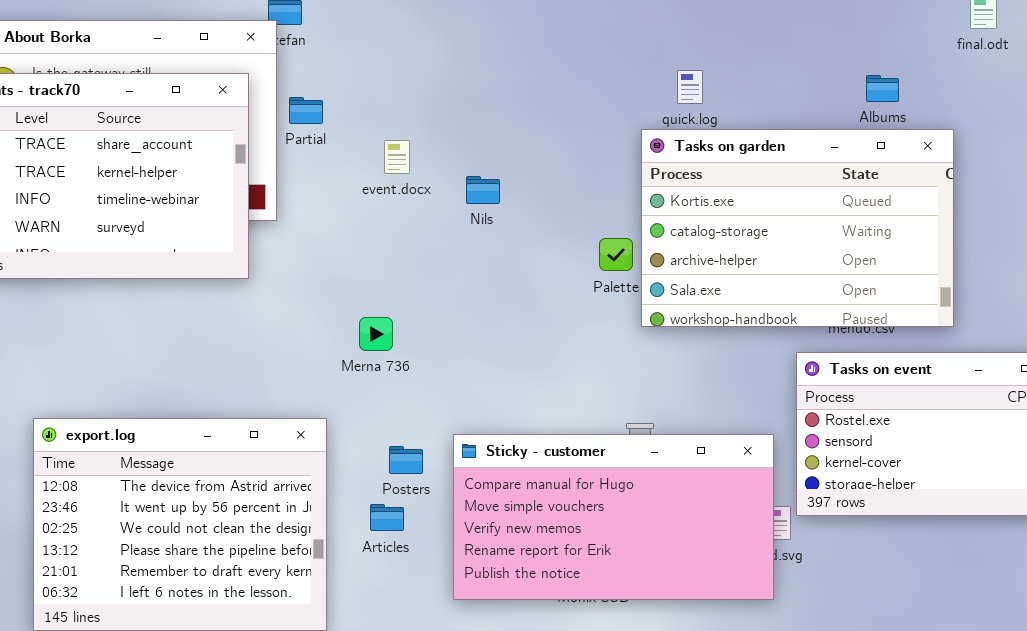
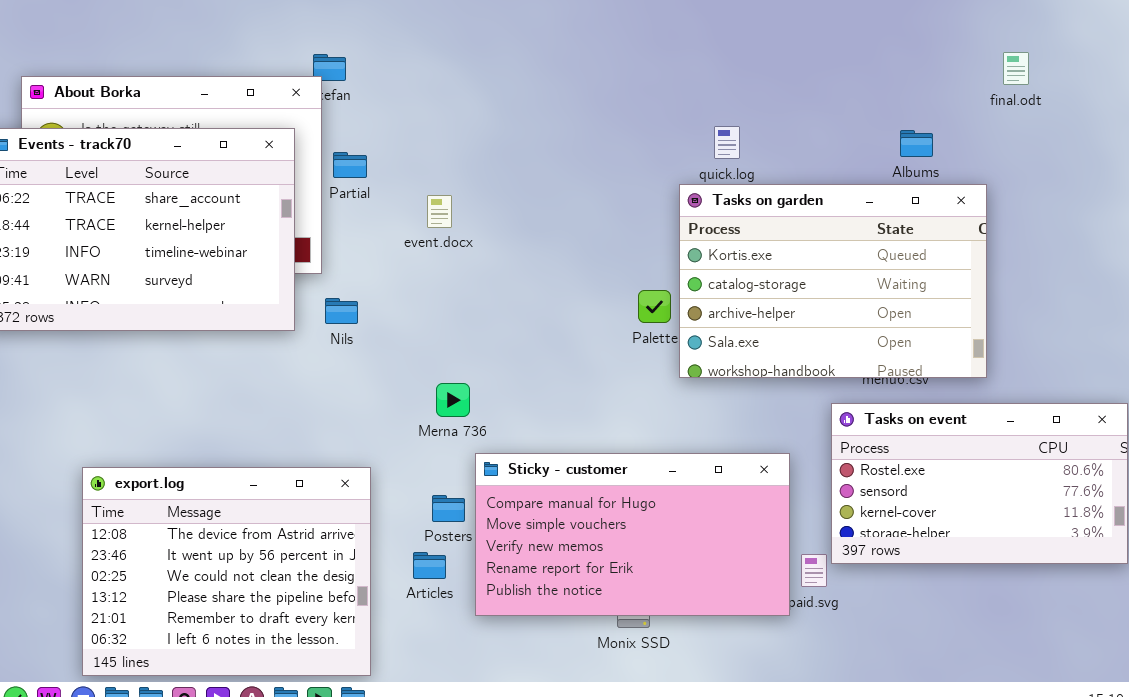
Nils: [466,176,500,204] -> [325,298,358,324], moved
Merna 736: [359,317,393,351] -> [436,383,470,417], moved
Sticky - customer: [453,434,774,600] -> [475,453,790,616], moved

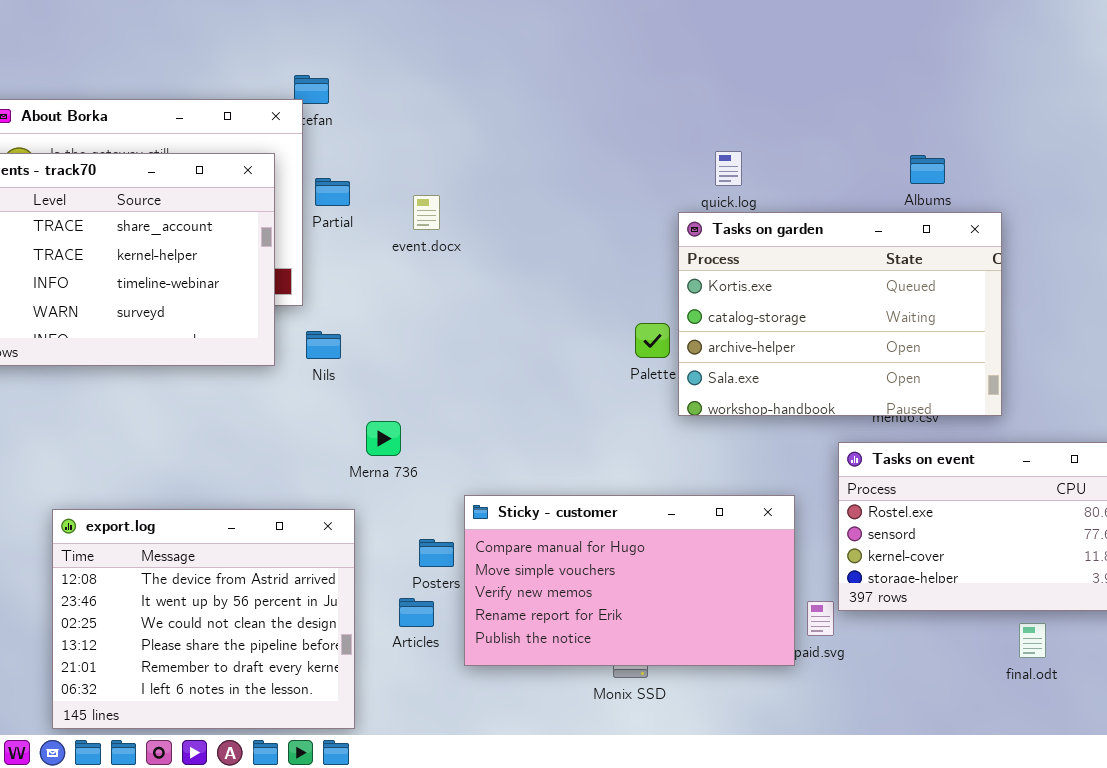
final.odt: [1003,52,1029,85] -> [1019,623,1046,658], moved
event.docx: [427,195,452,228] -> [413,195,440,230], moved
Merna 736: [436,383,470,417] -> [366,421,401,456], moved

